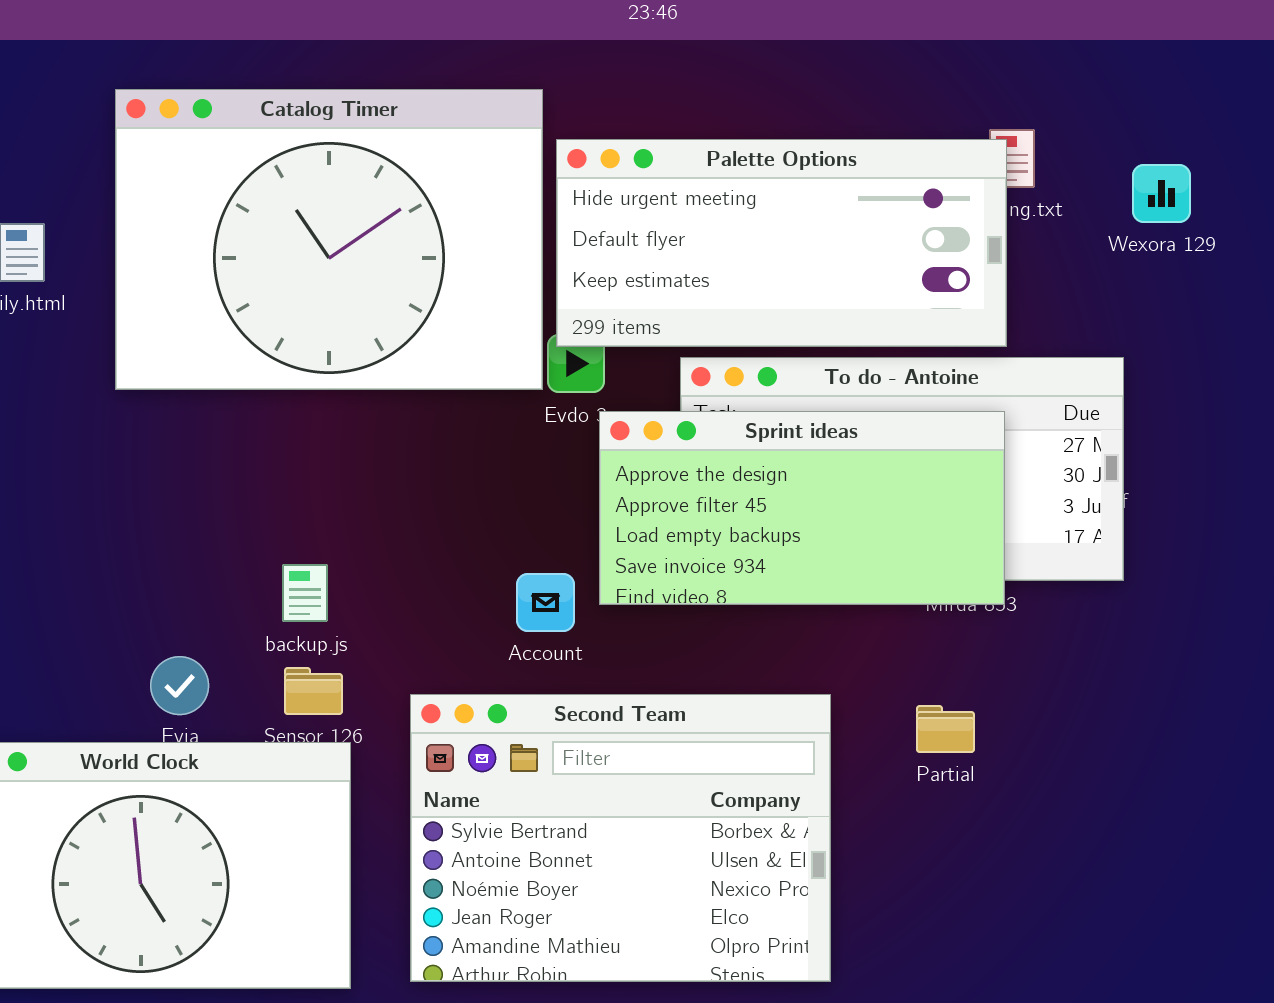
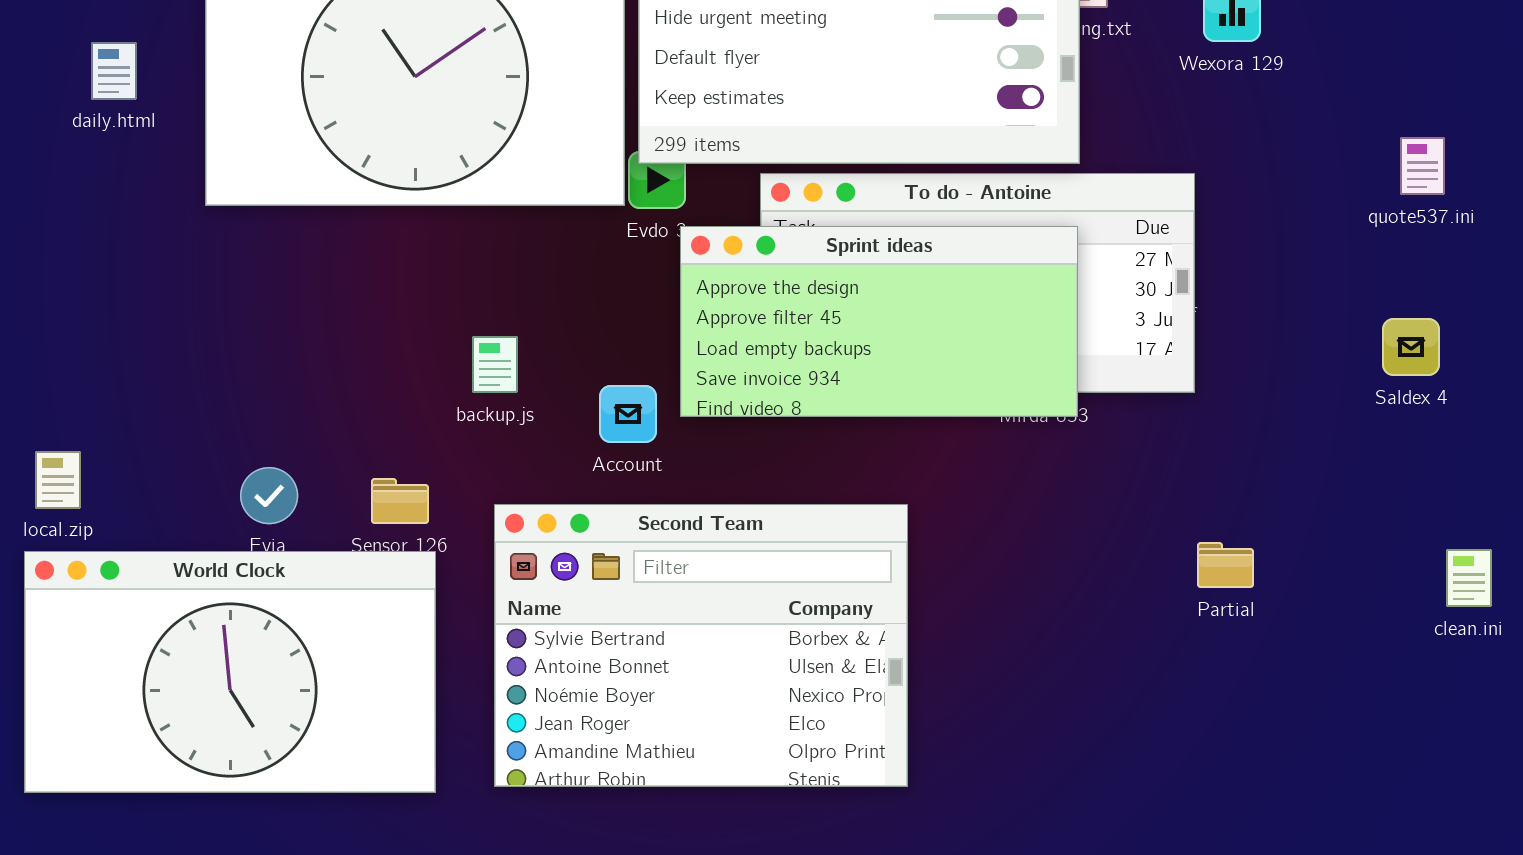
backup.js: [282,564,328,622] -> [472,336,518,393], moved
Partial: [916,705,975,753] -> [1197,542,1254,588], moved

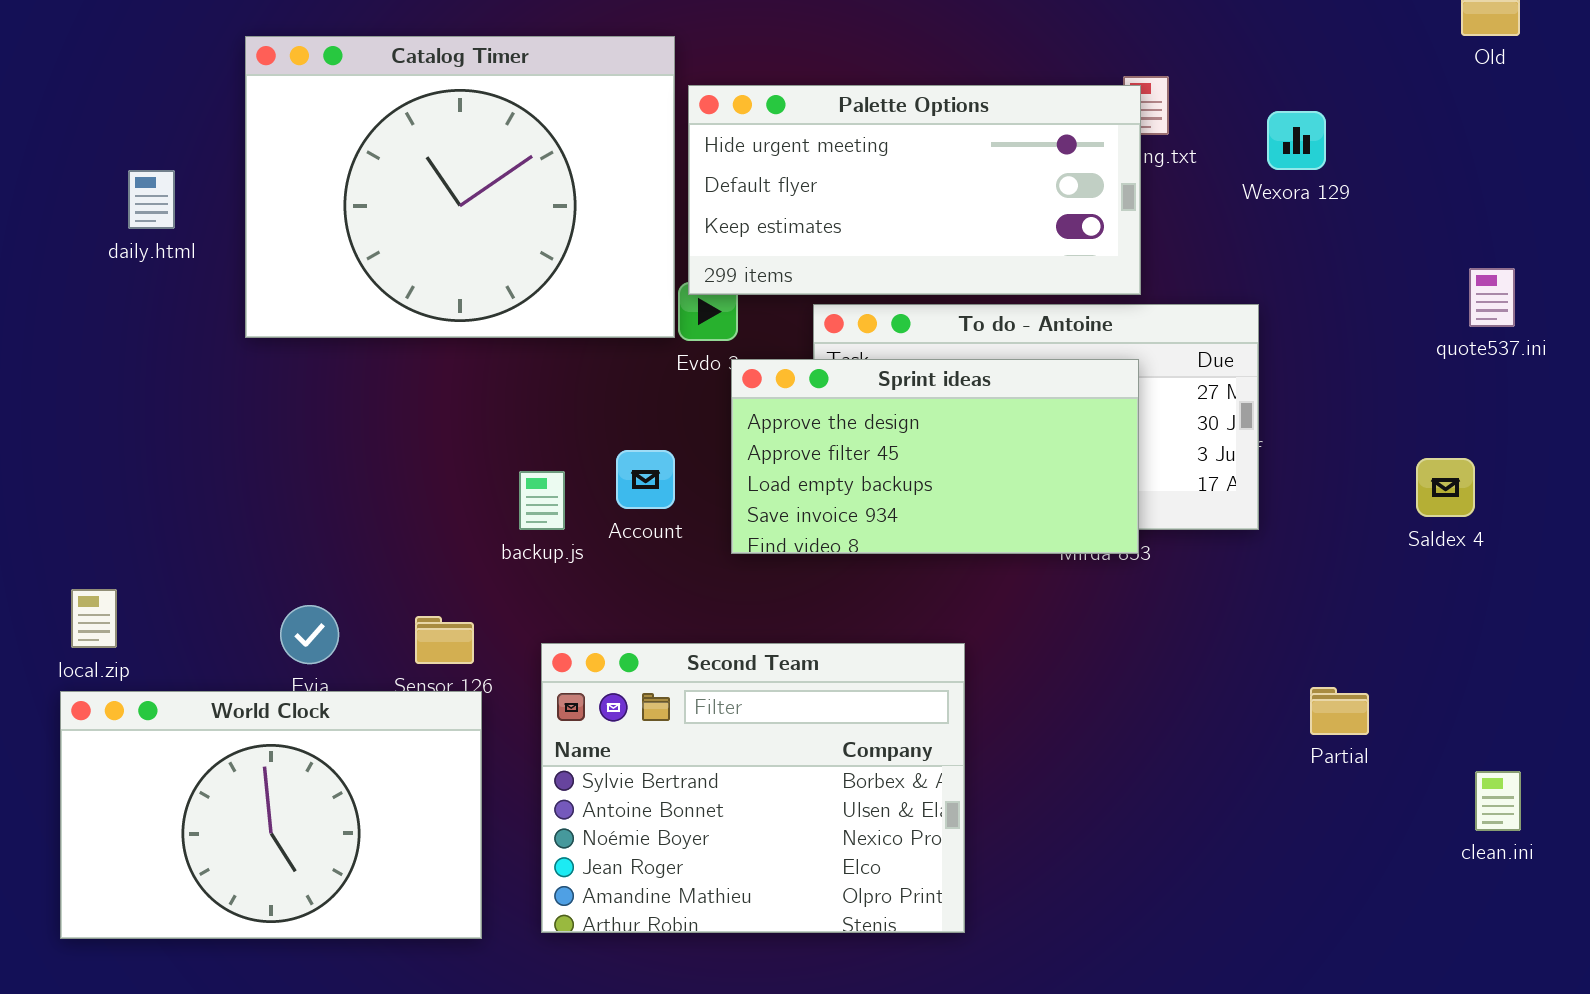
Saldex 4: [1382,318,1440,376] -> [1416,458,1475,517], moved
Account: [599,385,657,443] -> [616,450,675,509], moved
Partial: [1197,542,1254,588] -> [1310,687,1369,735], moved
clean.ini: [1446,549,1492,607] -> [1475,771,1521,831], moved

